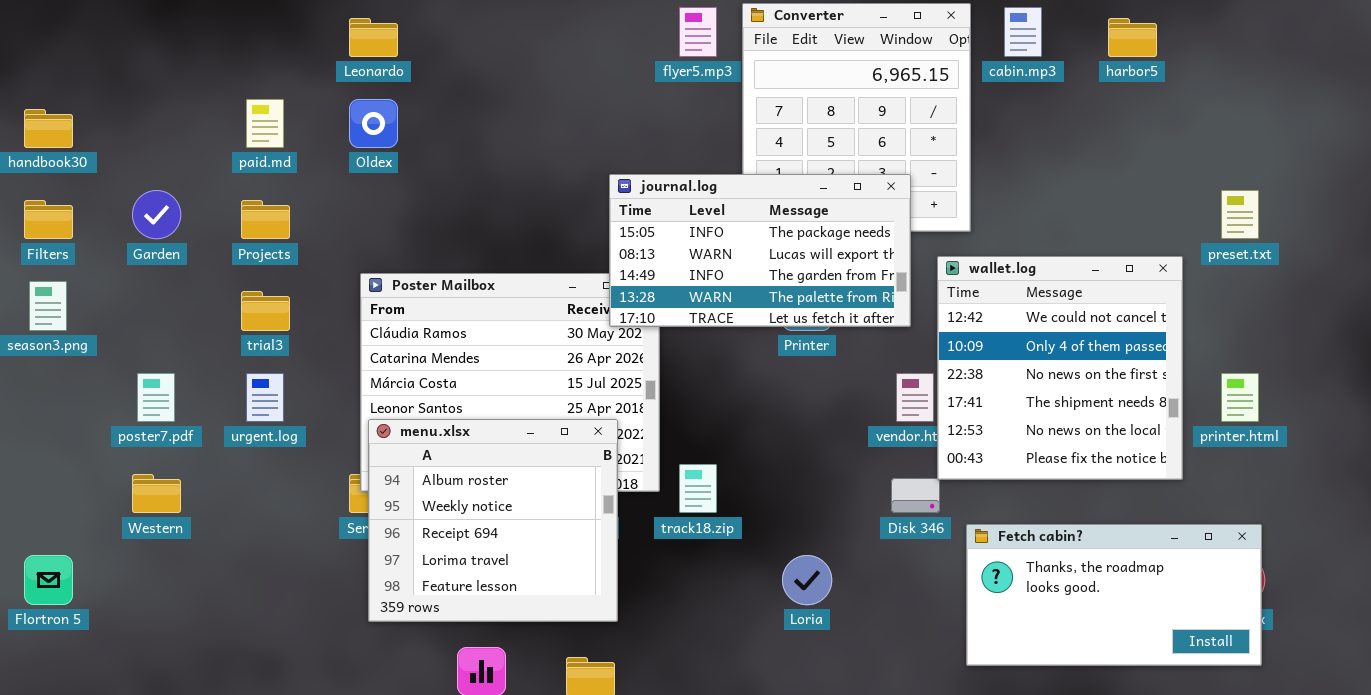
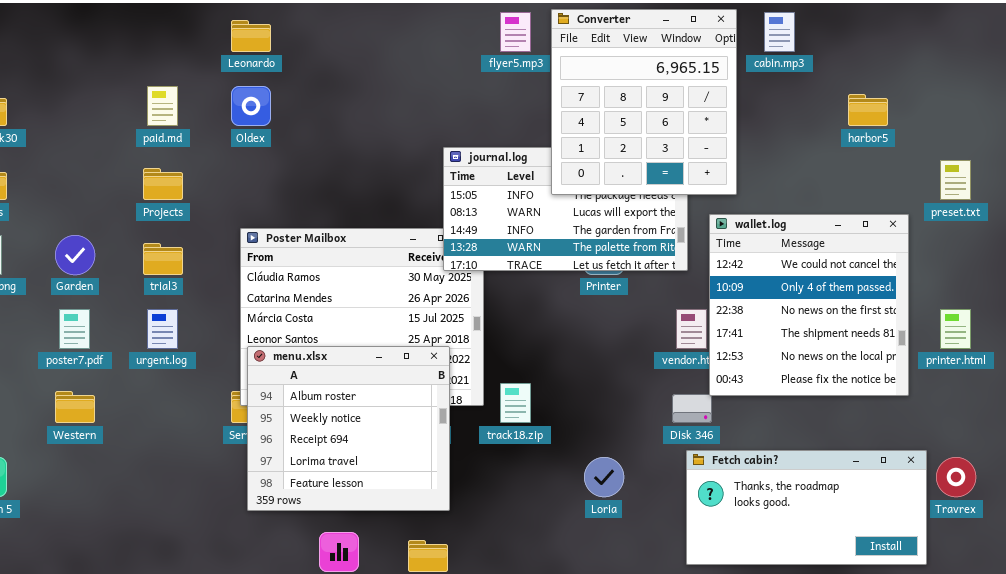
Converter: [742,3,971,232] -> [551,9,737,195], raised
harbor5: [1108,18,1157,57] -> [848,94,888,126], moved
Garden: [132,190,181,239] -> [55,235,95,275], moved
Fetch cabin?: [966,524,1262,666] -> [686,450,927,565], moved

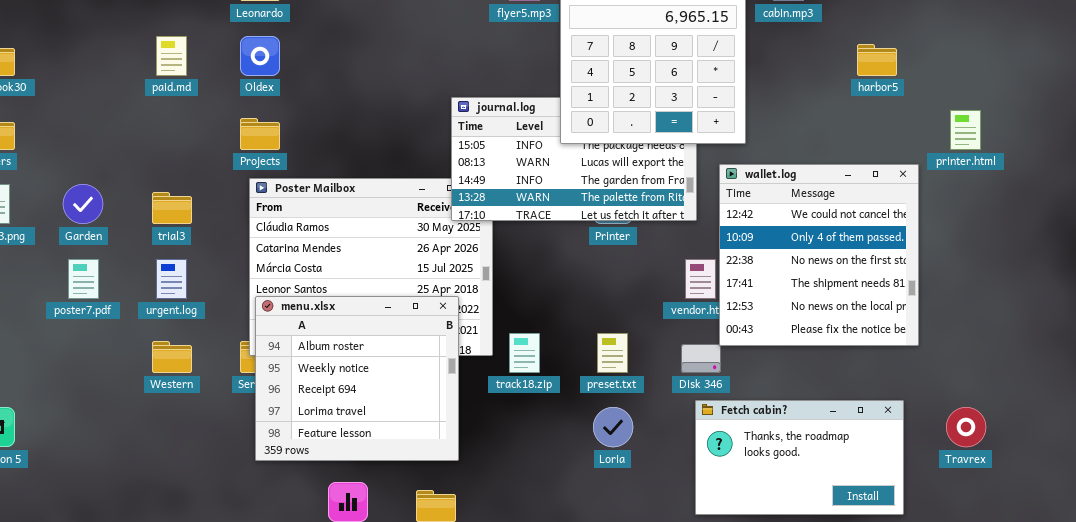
preset.txt: [940,160,971,200] -> [597,333,628,373], moved
Projects: [143,168,183,200] -> [240,118,280,150], moved
printer.html: [940,309,971,349] -> [950,110,981,150], moved
Western: [55,391,95,423] -> [152,341,192,373], moved
Fetch cabin?: [686,450,927,565] -> [695,400,904,515], resized

